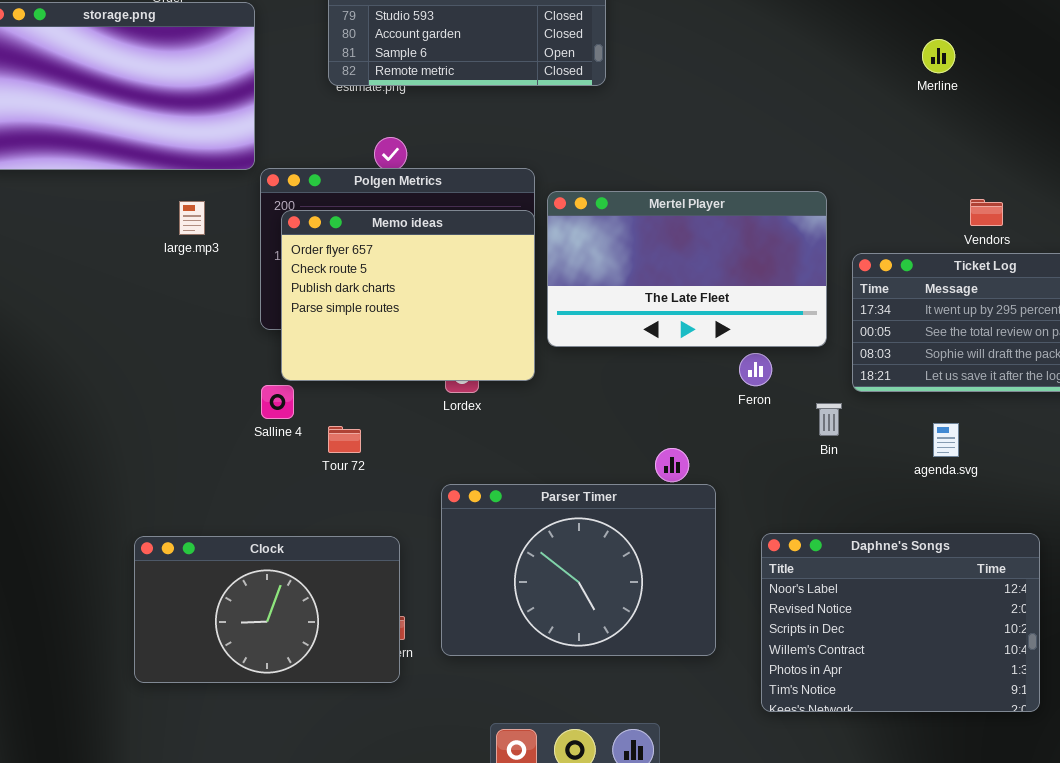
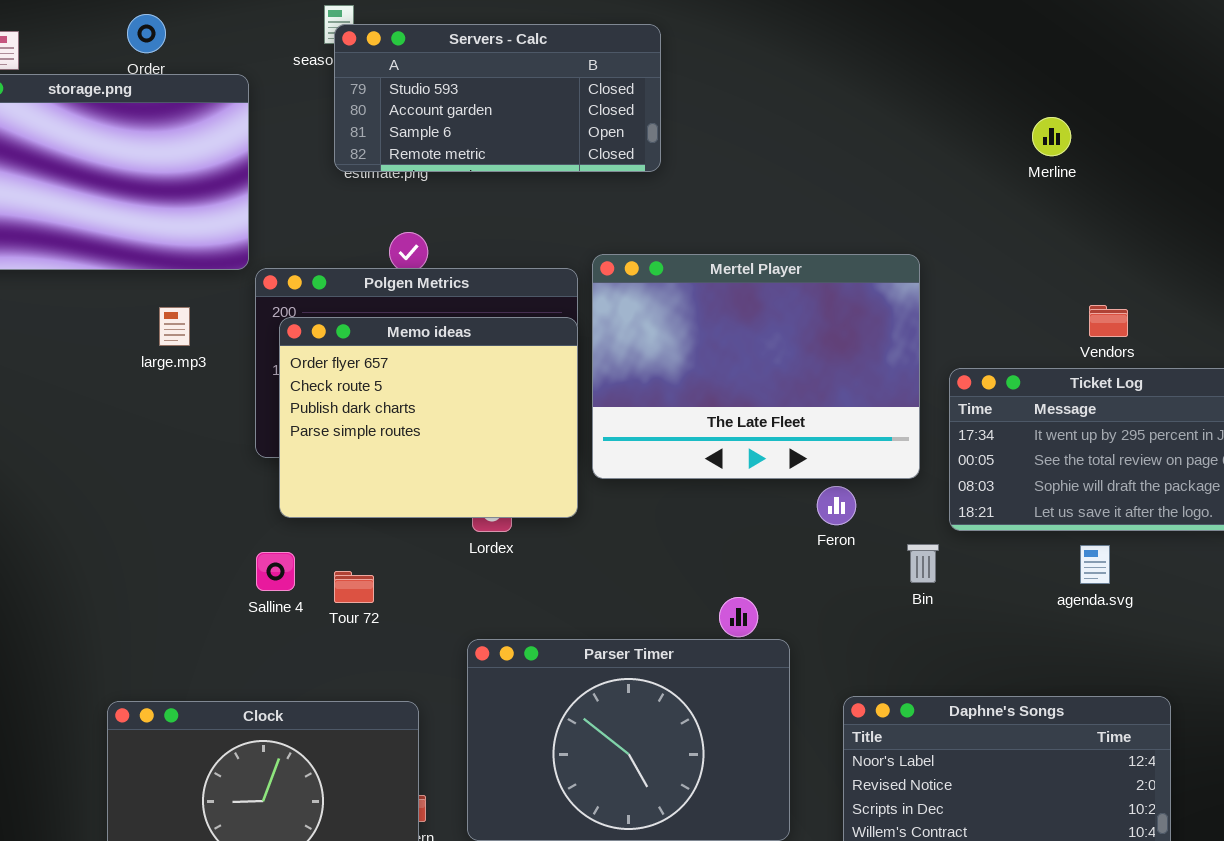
Mertel Player: [547,191,827,347] -> [592,254,920,479], resized
Salline 4: [261,385,294,419] -> [256,552,295,591], moved
agenda.svg: [933,423,959,457] -> [1080,545,1110,584], moved

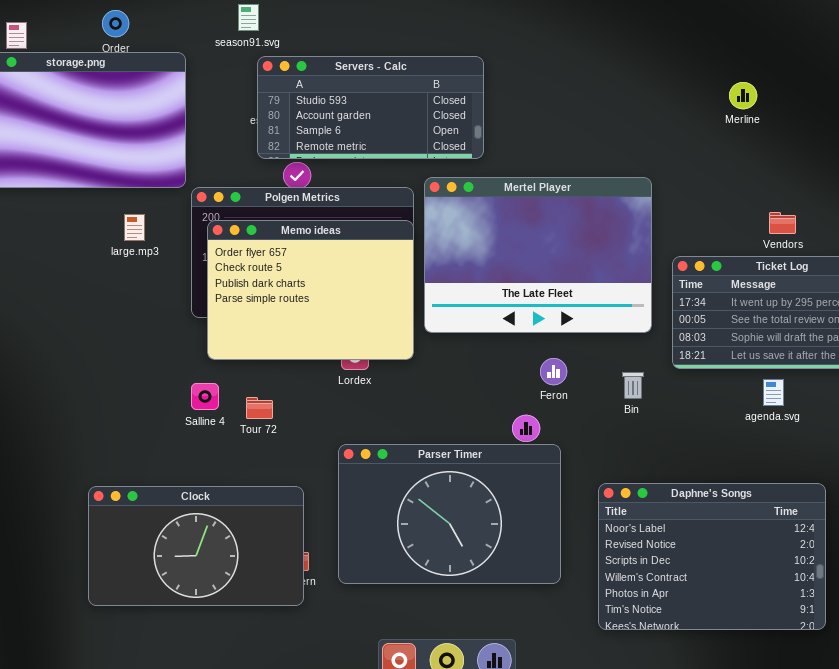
Servers - Calc: [334,24,661,172] -> [257,56,484,159], moved
Feron: [817,486,856,525] -> [540,358,567,385], moved
Bin: [907,544,939,583] -> [622,372,644,399], moved

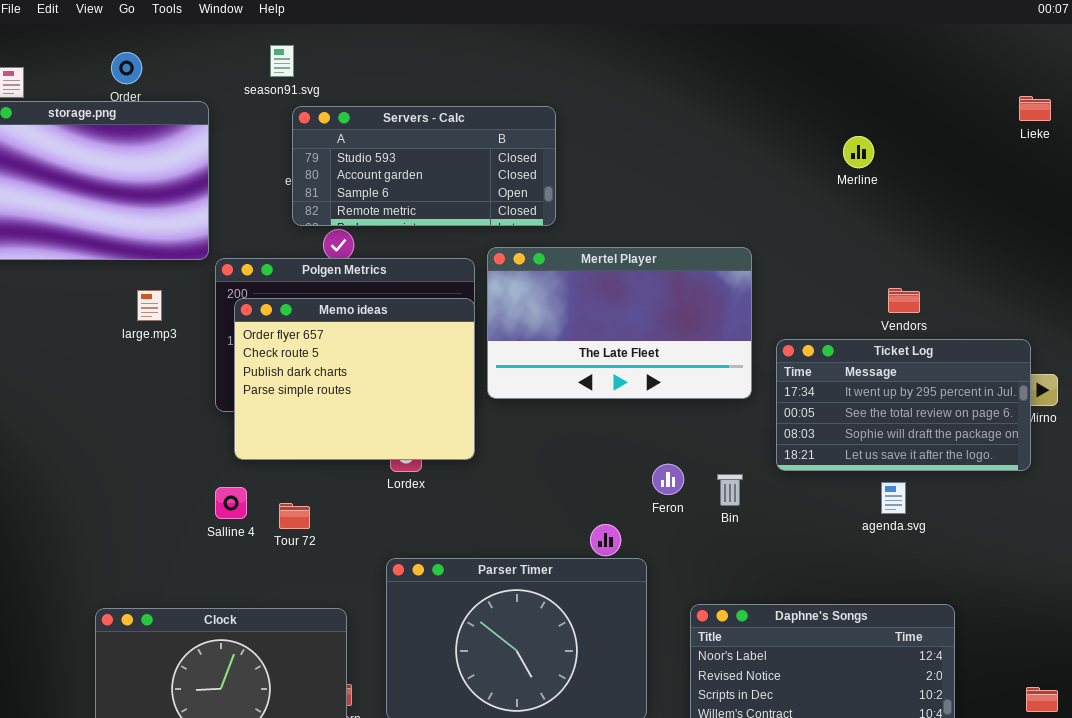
Mertel Player: [424,177,652,333] -> [487,247,752,399], resized
Feron: [540,358,567,385] -> [652,464,684,495], moved

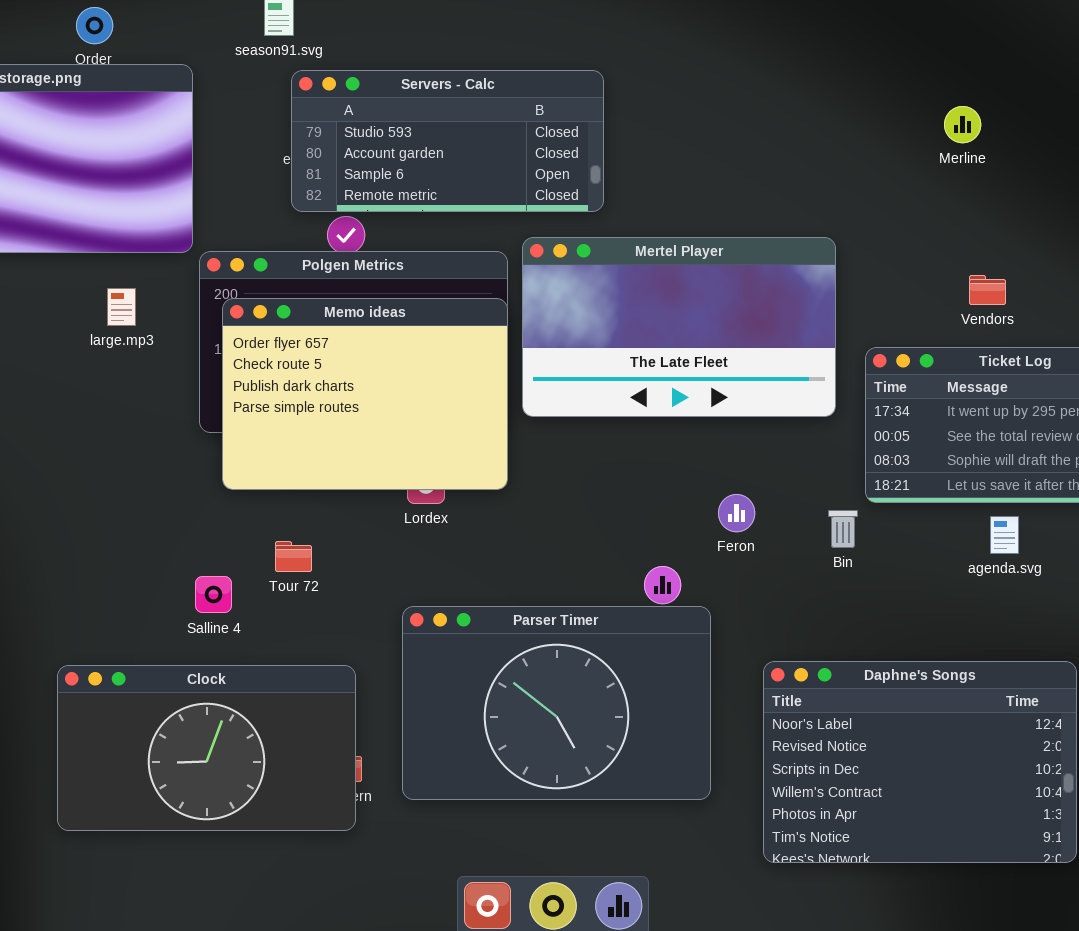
Vendors: [888,288,920,313] -> [969,275,1006,305], moved
Bin: [717,474,743,506] -> [828,510,858,548], moved
Salline 4: [215,487,247,519] -> [195,576,232,613], moved

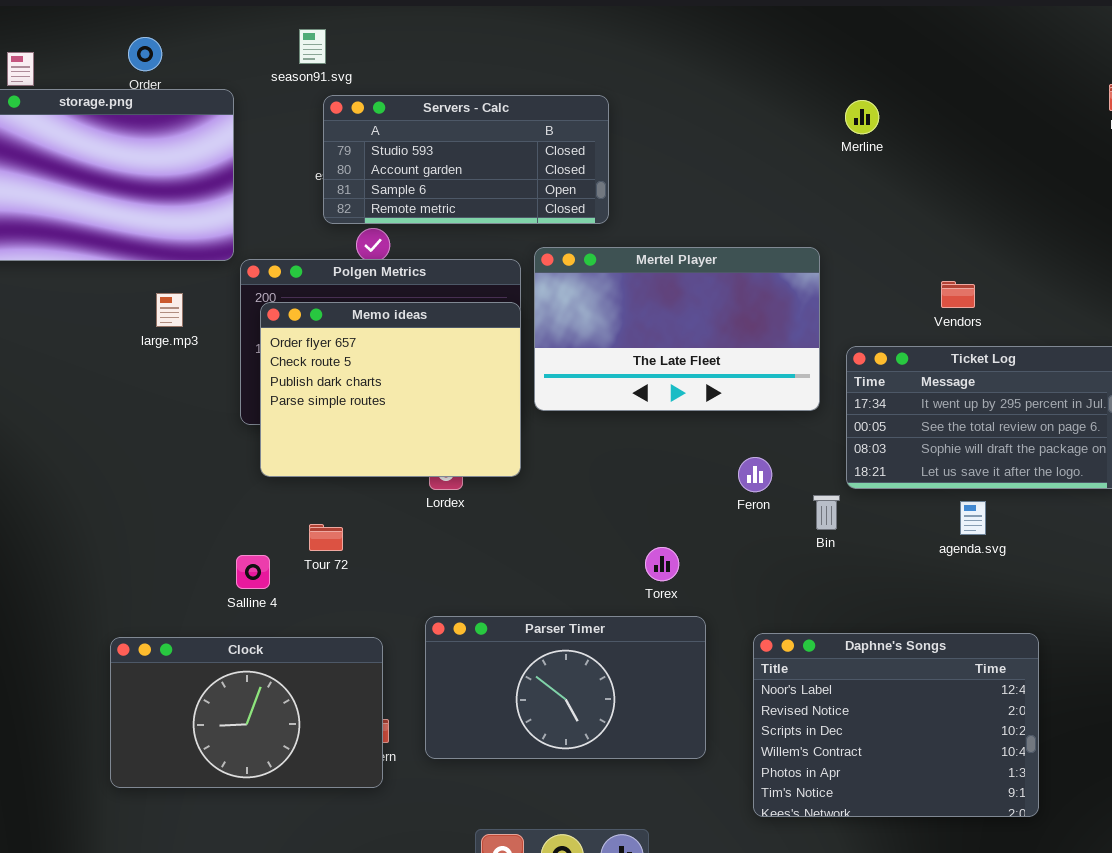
Merline: [944,106,981,143] -> [845,100,879,134], moved
Feron: [718,494,755,532] -> [738,457,772,492], moved
Parser Timer: [402,606,711,800] -> [425,616,706,759], resized

